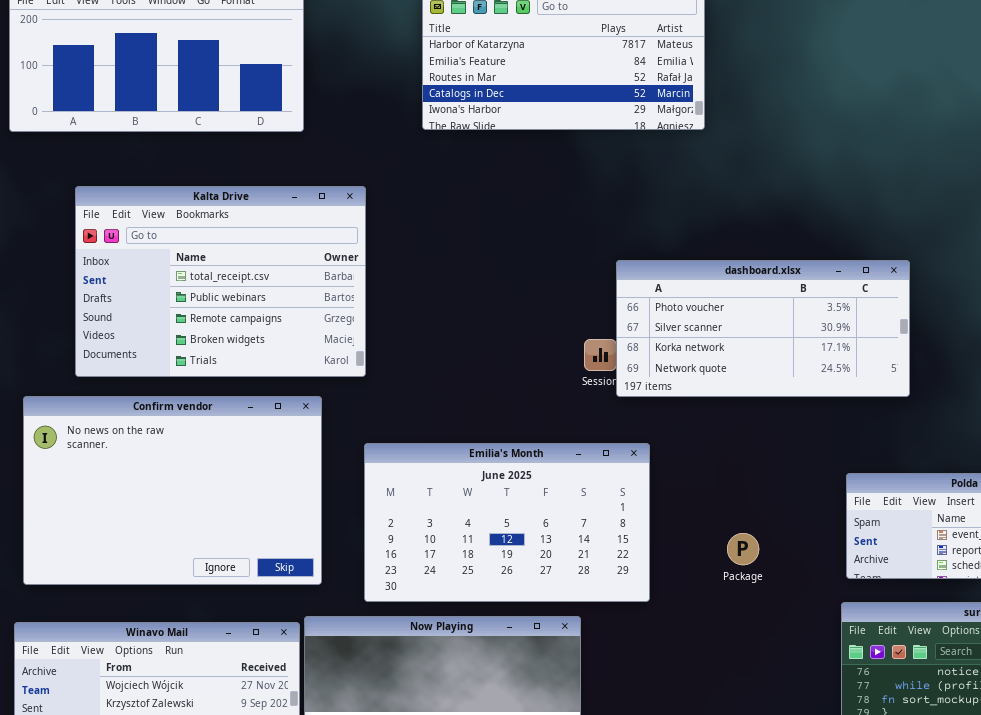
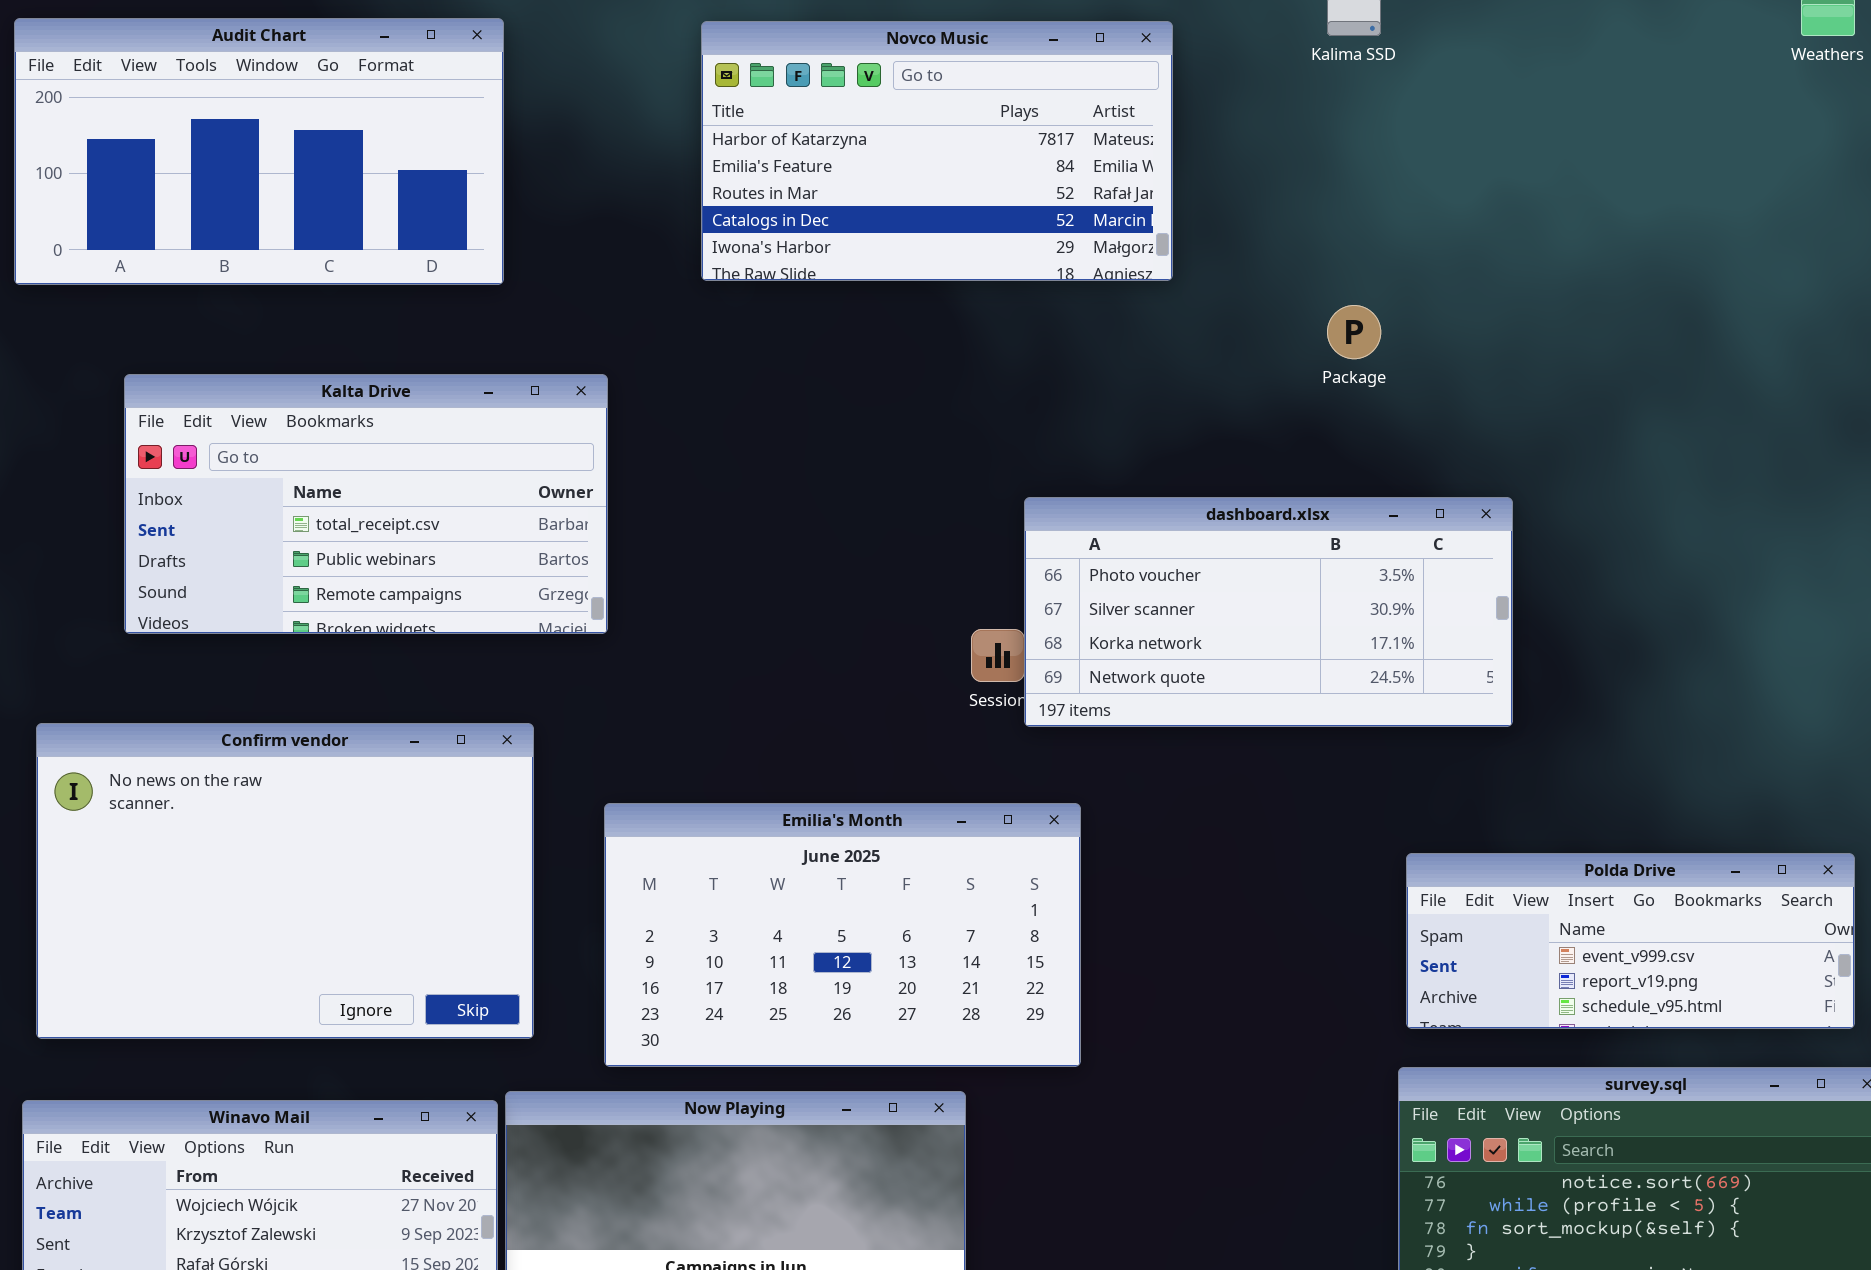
Kalta Drive: [75,186,366,377] -> [124,374,608,634], resized
Package: [727,533,759,565] -> [1327,305,1381,359], moved

